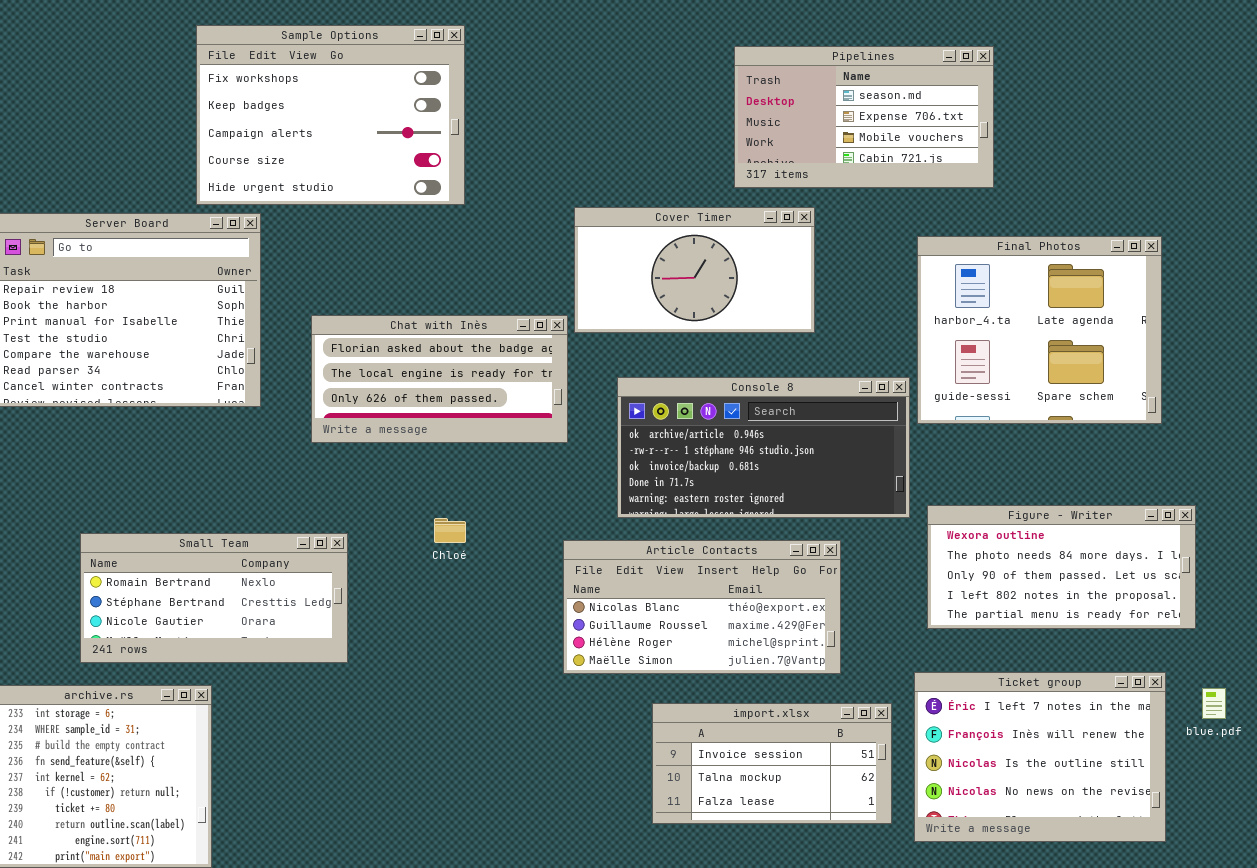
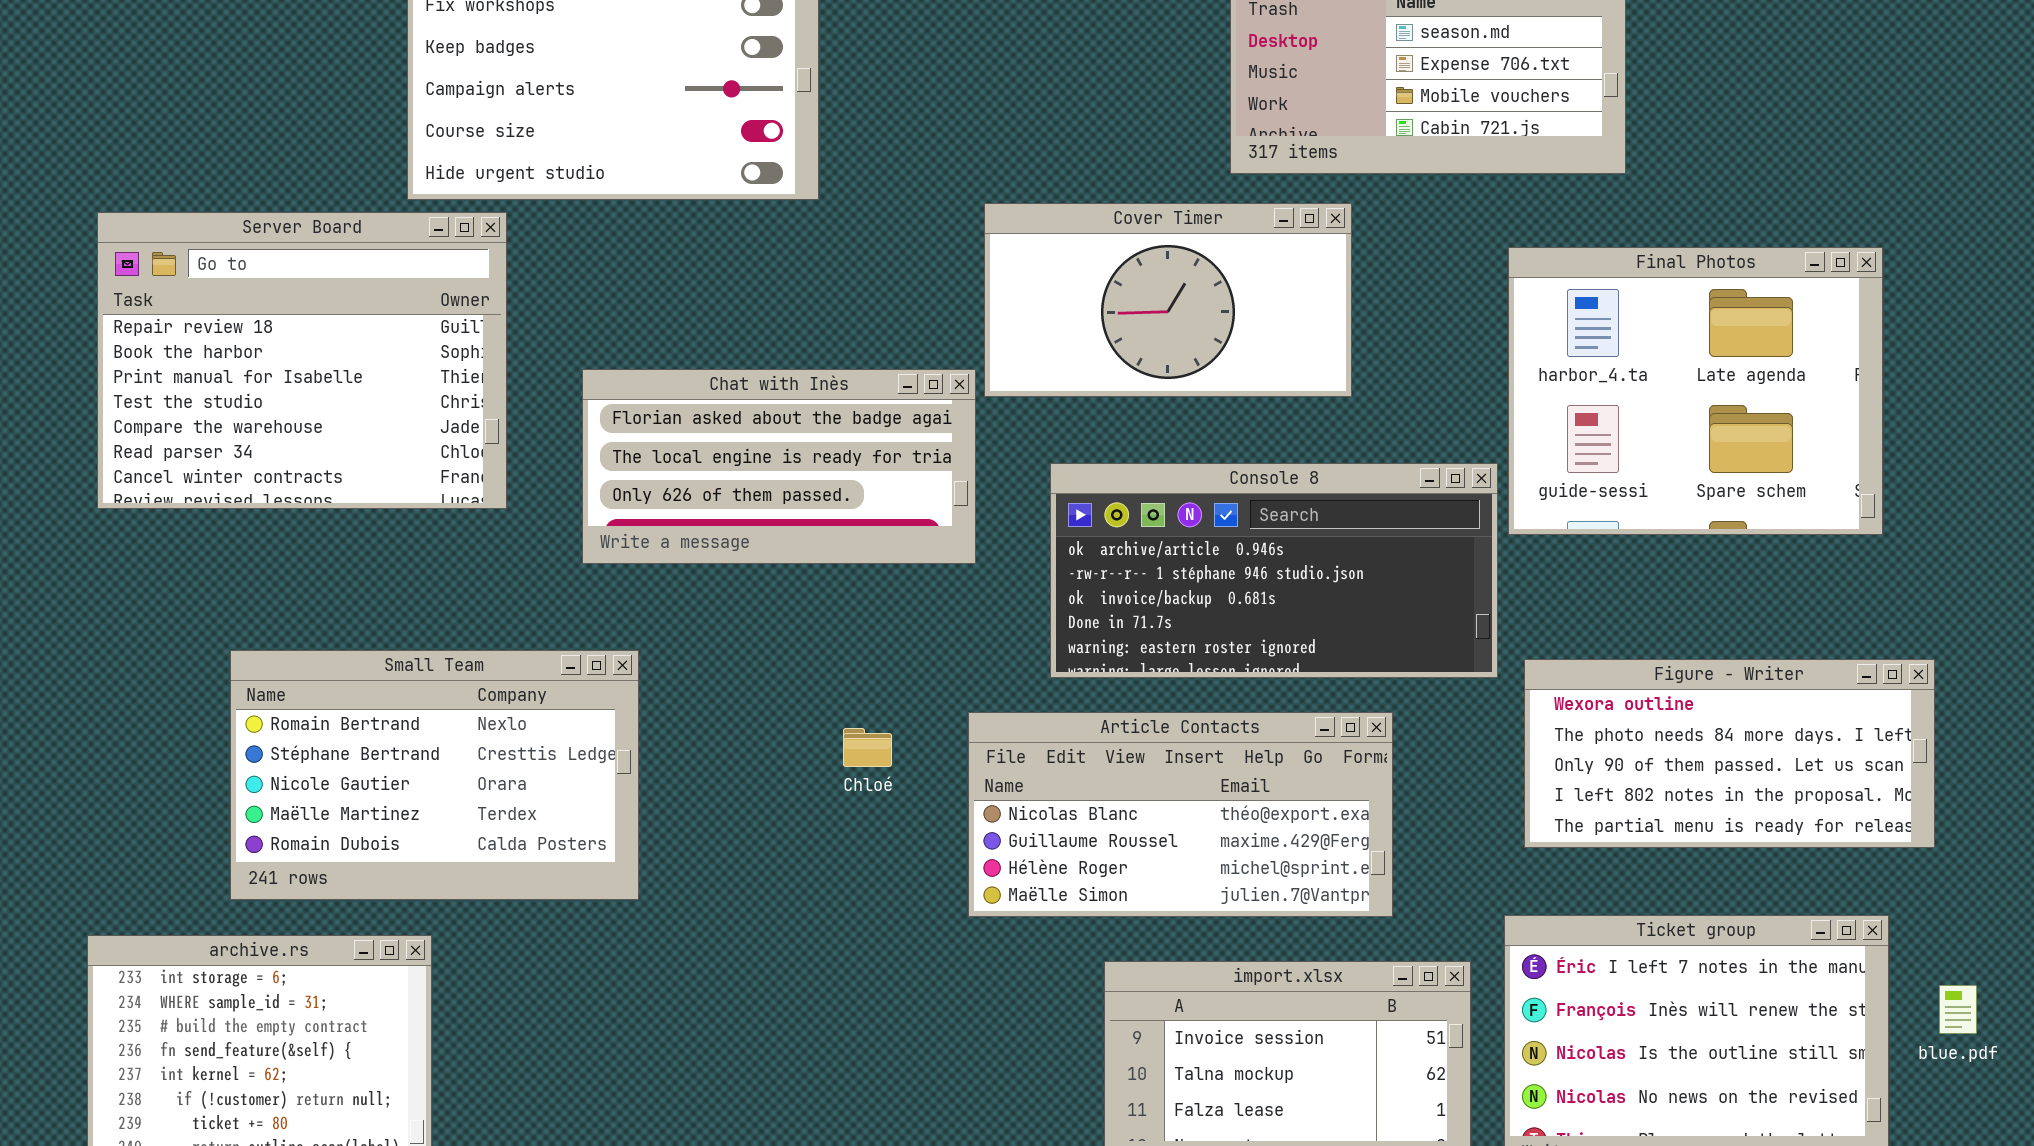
Chloé: [434,518,466,543] -> [843,728,892,767], moved
Small Team: [80,533,348,663] -> [230,650,639,900], resized
blue.pdf: [1202,688,1226,719] -> [1939,985,1977,1034], moved

